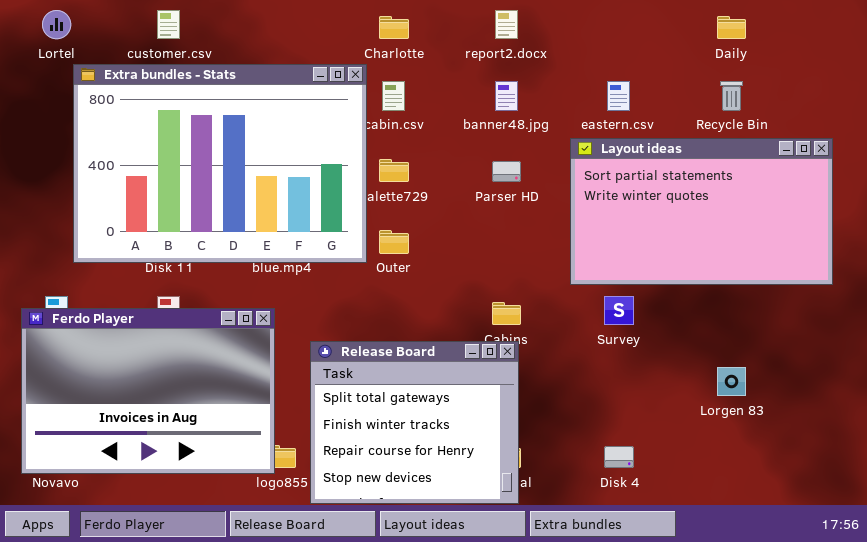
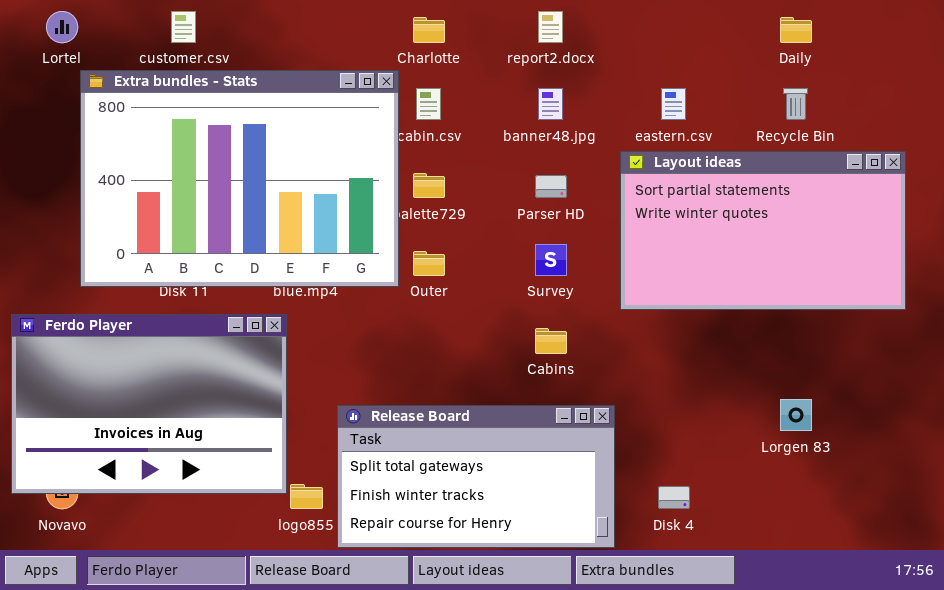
Survey: [604,296,634,325] -> [535,244,567,276], moved
Ferdo Player: [21,308,275,474] -> [11,314,287,494], moved
Release Board: [310,341,519,504] -> [337,405,615,548], resized

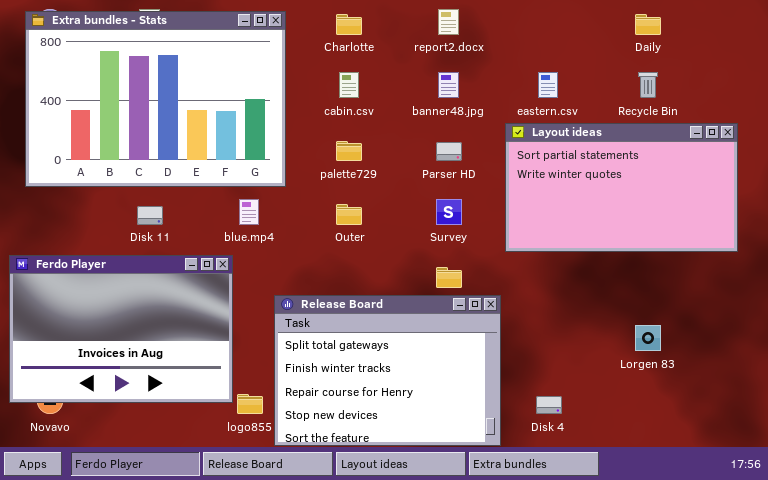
Extra bundles - Stats: [80,70,399,287] -> [25,11,286,187], moved
Release Board: [337,405,615,548] -> [274,295,501,446], resized

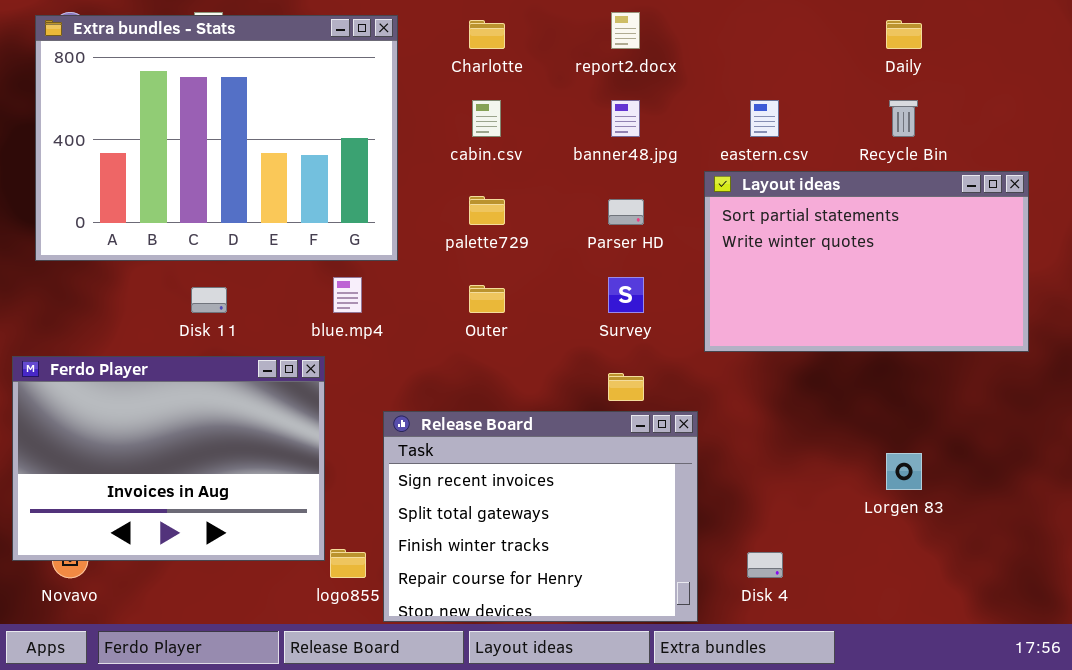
Release Board: [274,295,501,446] -> [383,411,698,622], scrolled up 1 row

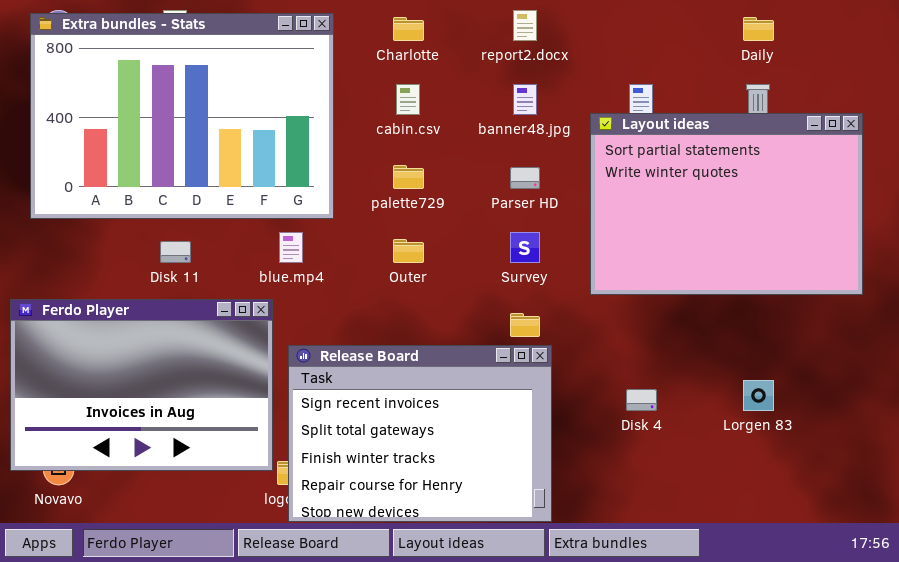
Layout ideas: [704,171,1029,352] -> [590,113,863,295], resized
Release Board: [383,411,698,622] -> [288,345,552,522], moved
Disk 4: [747,552,783,578] -> [626,389,657,411], moved

